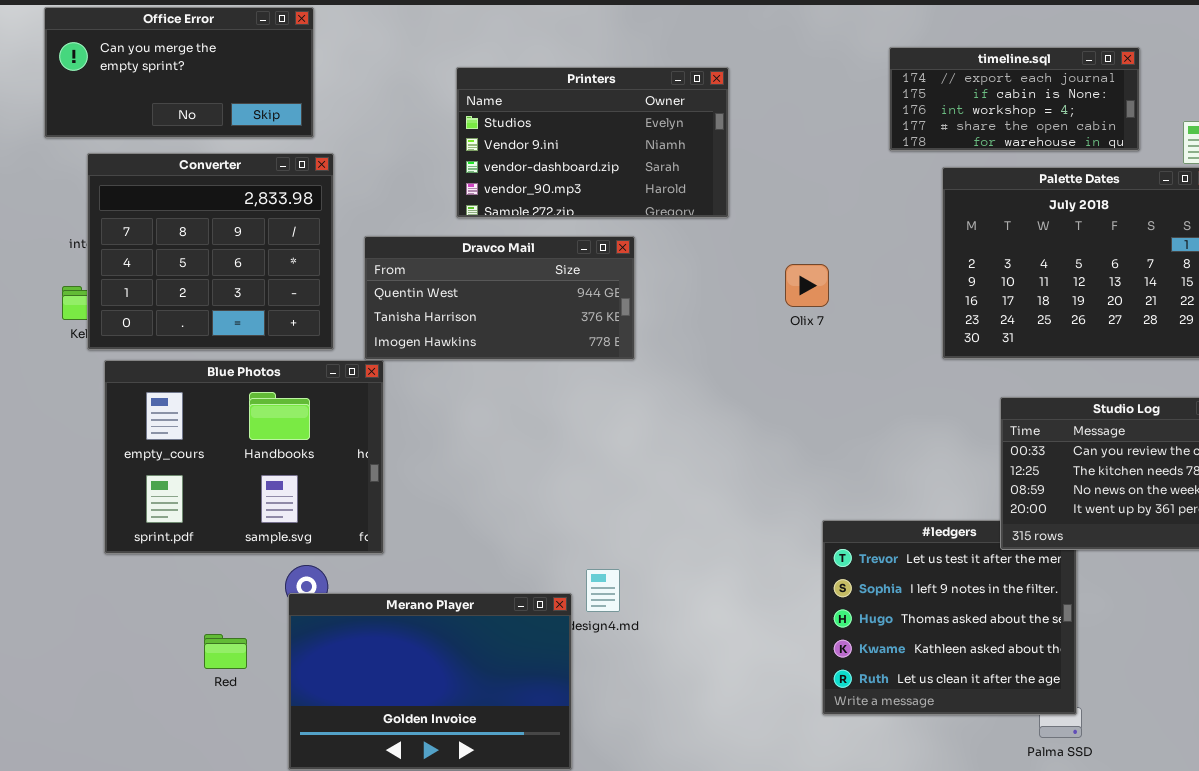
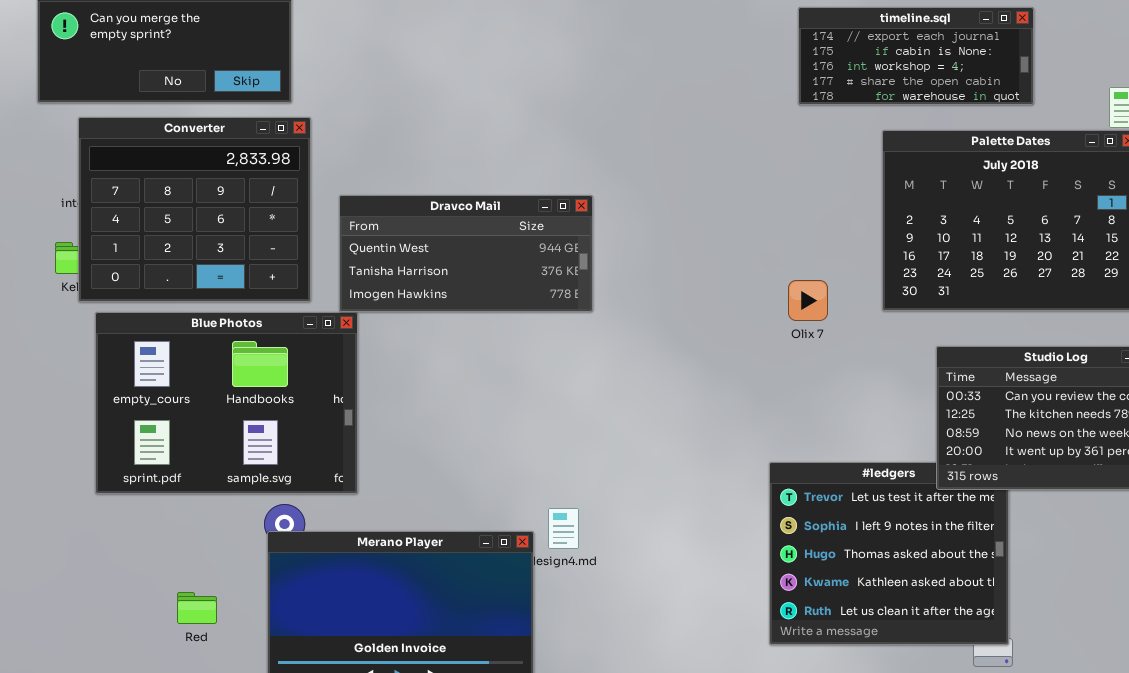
timeline.sql: [889,47,1140,151] -> [798,7,1034,105], moved
Printers: [456,67,729,218] -> none, closed
Olix 7: [785,264,829,307] -> [788,280,828,321], moved
Red: [204,634,247,669] -> [177,592,217,624], moved

